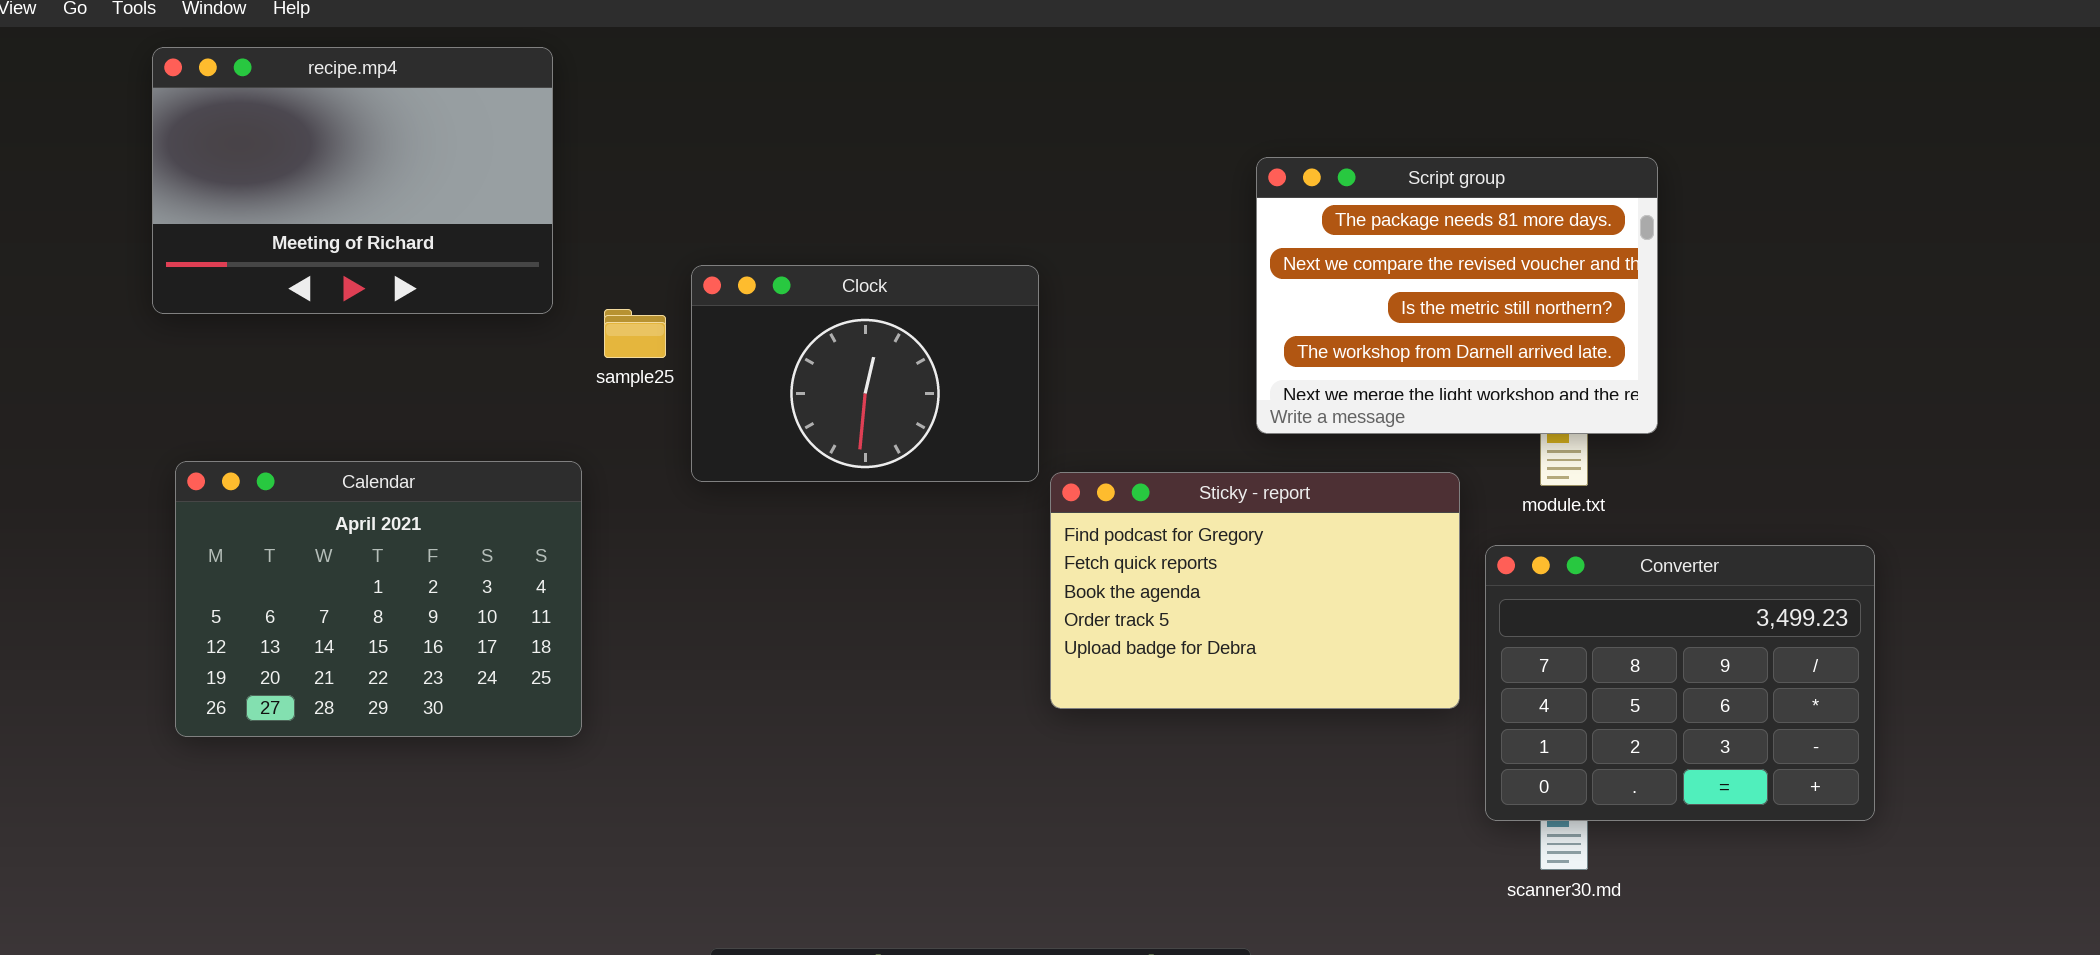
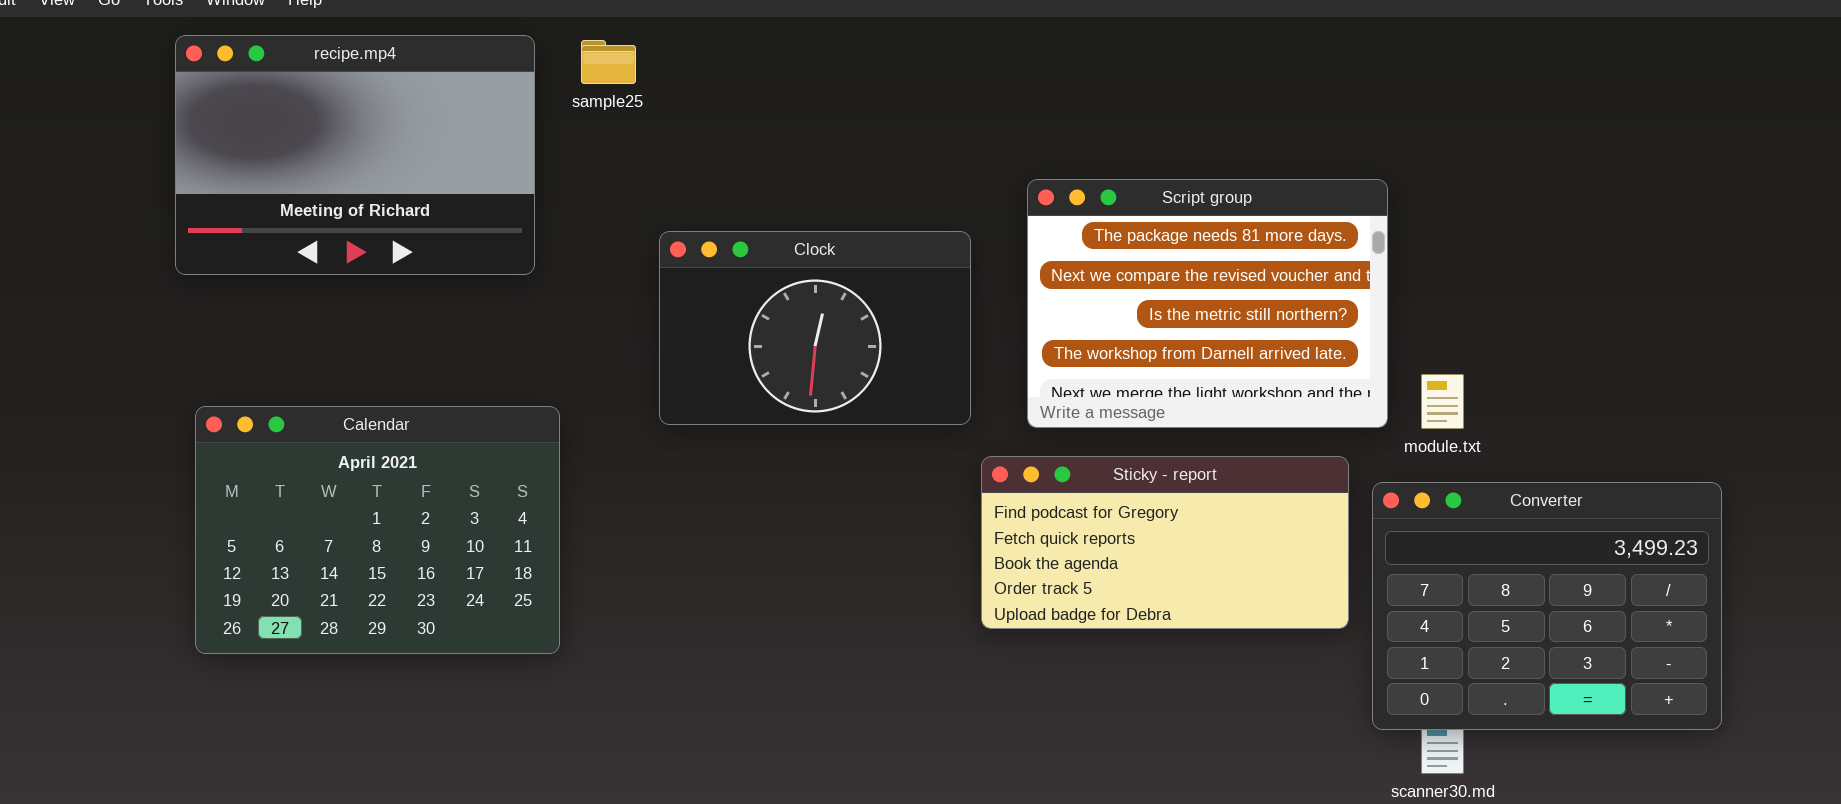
Script group: [1256,157,1658,434] -> [1027,179,1388,428], moved
sample25: [604,309,666,358] -> [581,40,636,84], moved
Sticky - report: [1050,472,1460,709] -> [981,456,1349,629], resized

